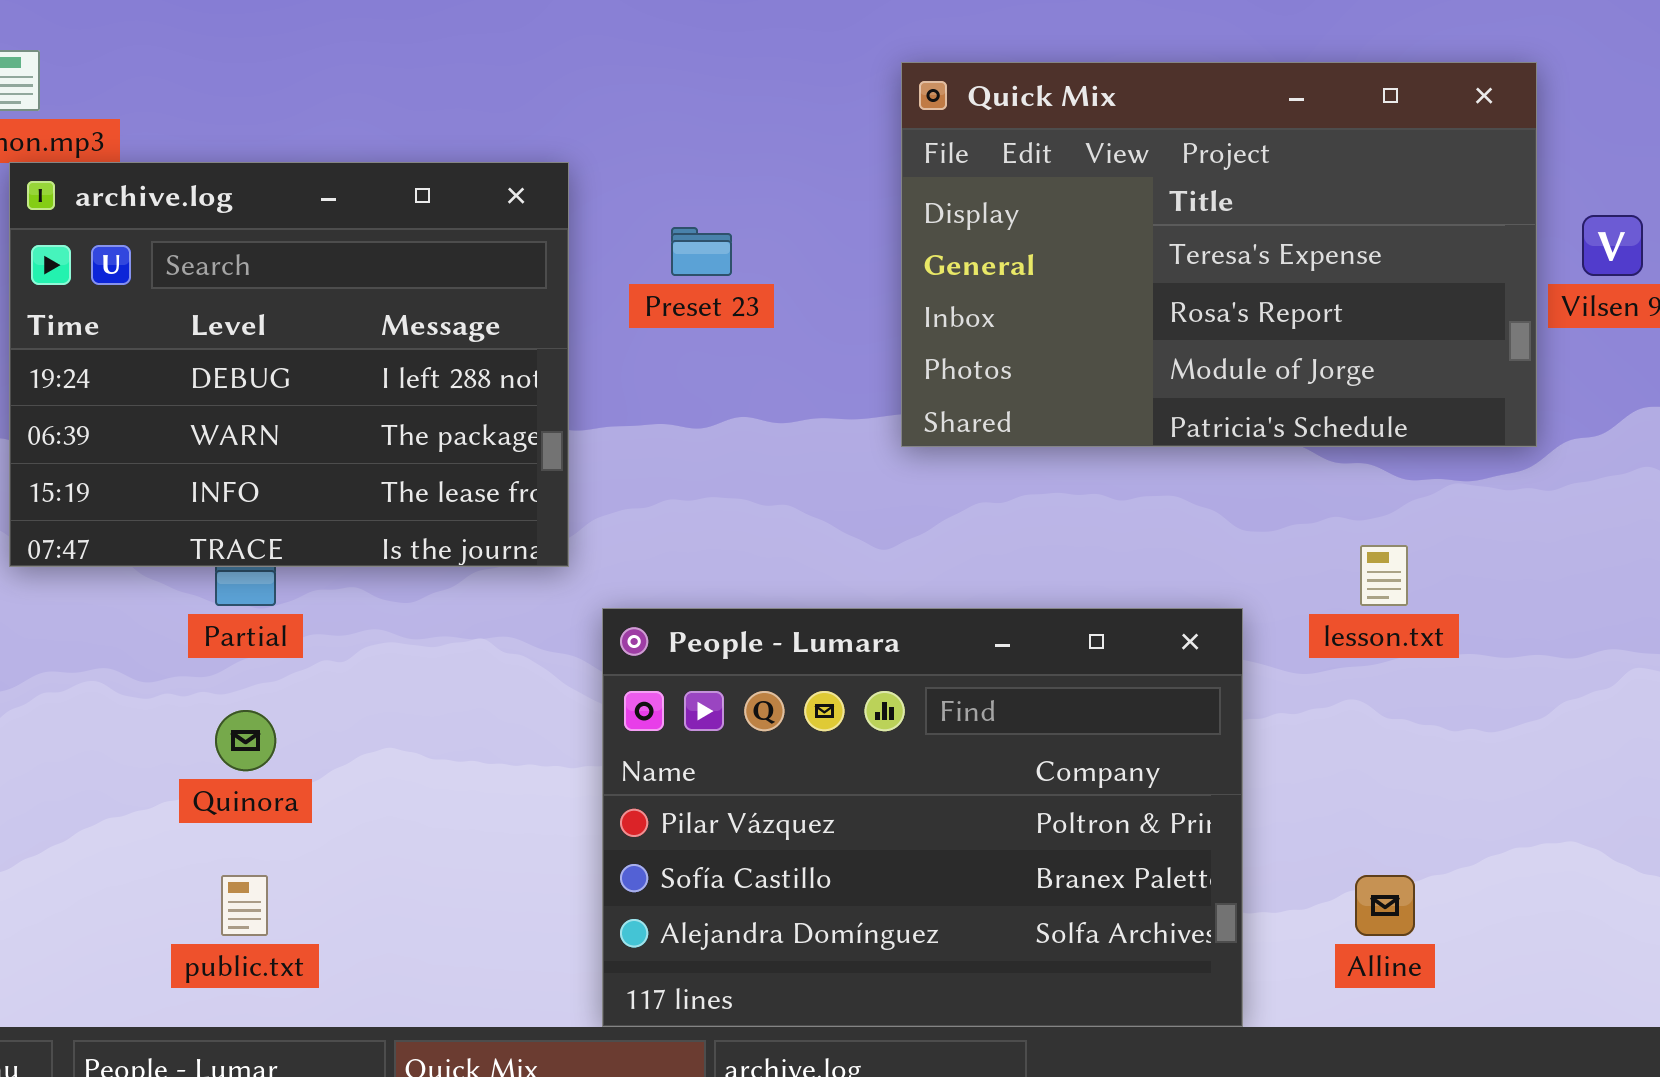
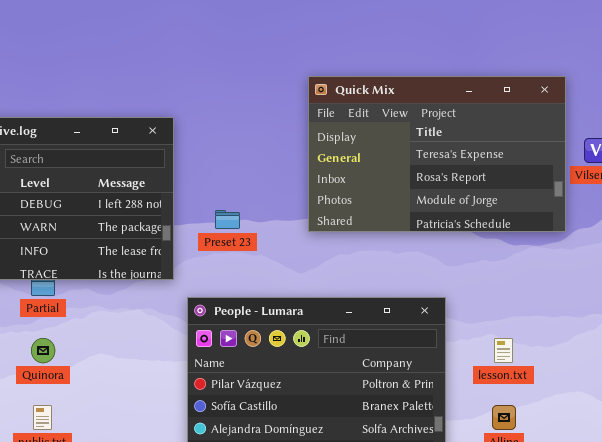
Preset 23: [671,227,732,276] -> [215,210,240,229], moved
lesson.txt: [1360,545,1408,606] -> [494,338,513,363], moved

